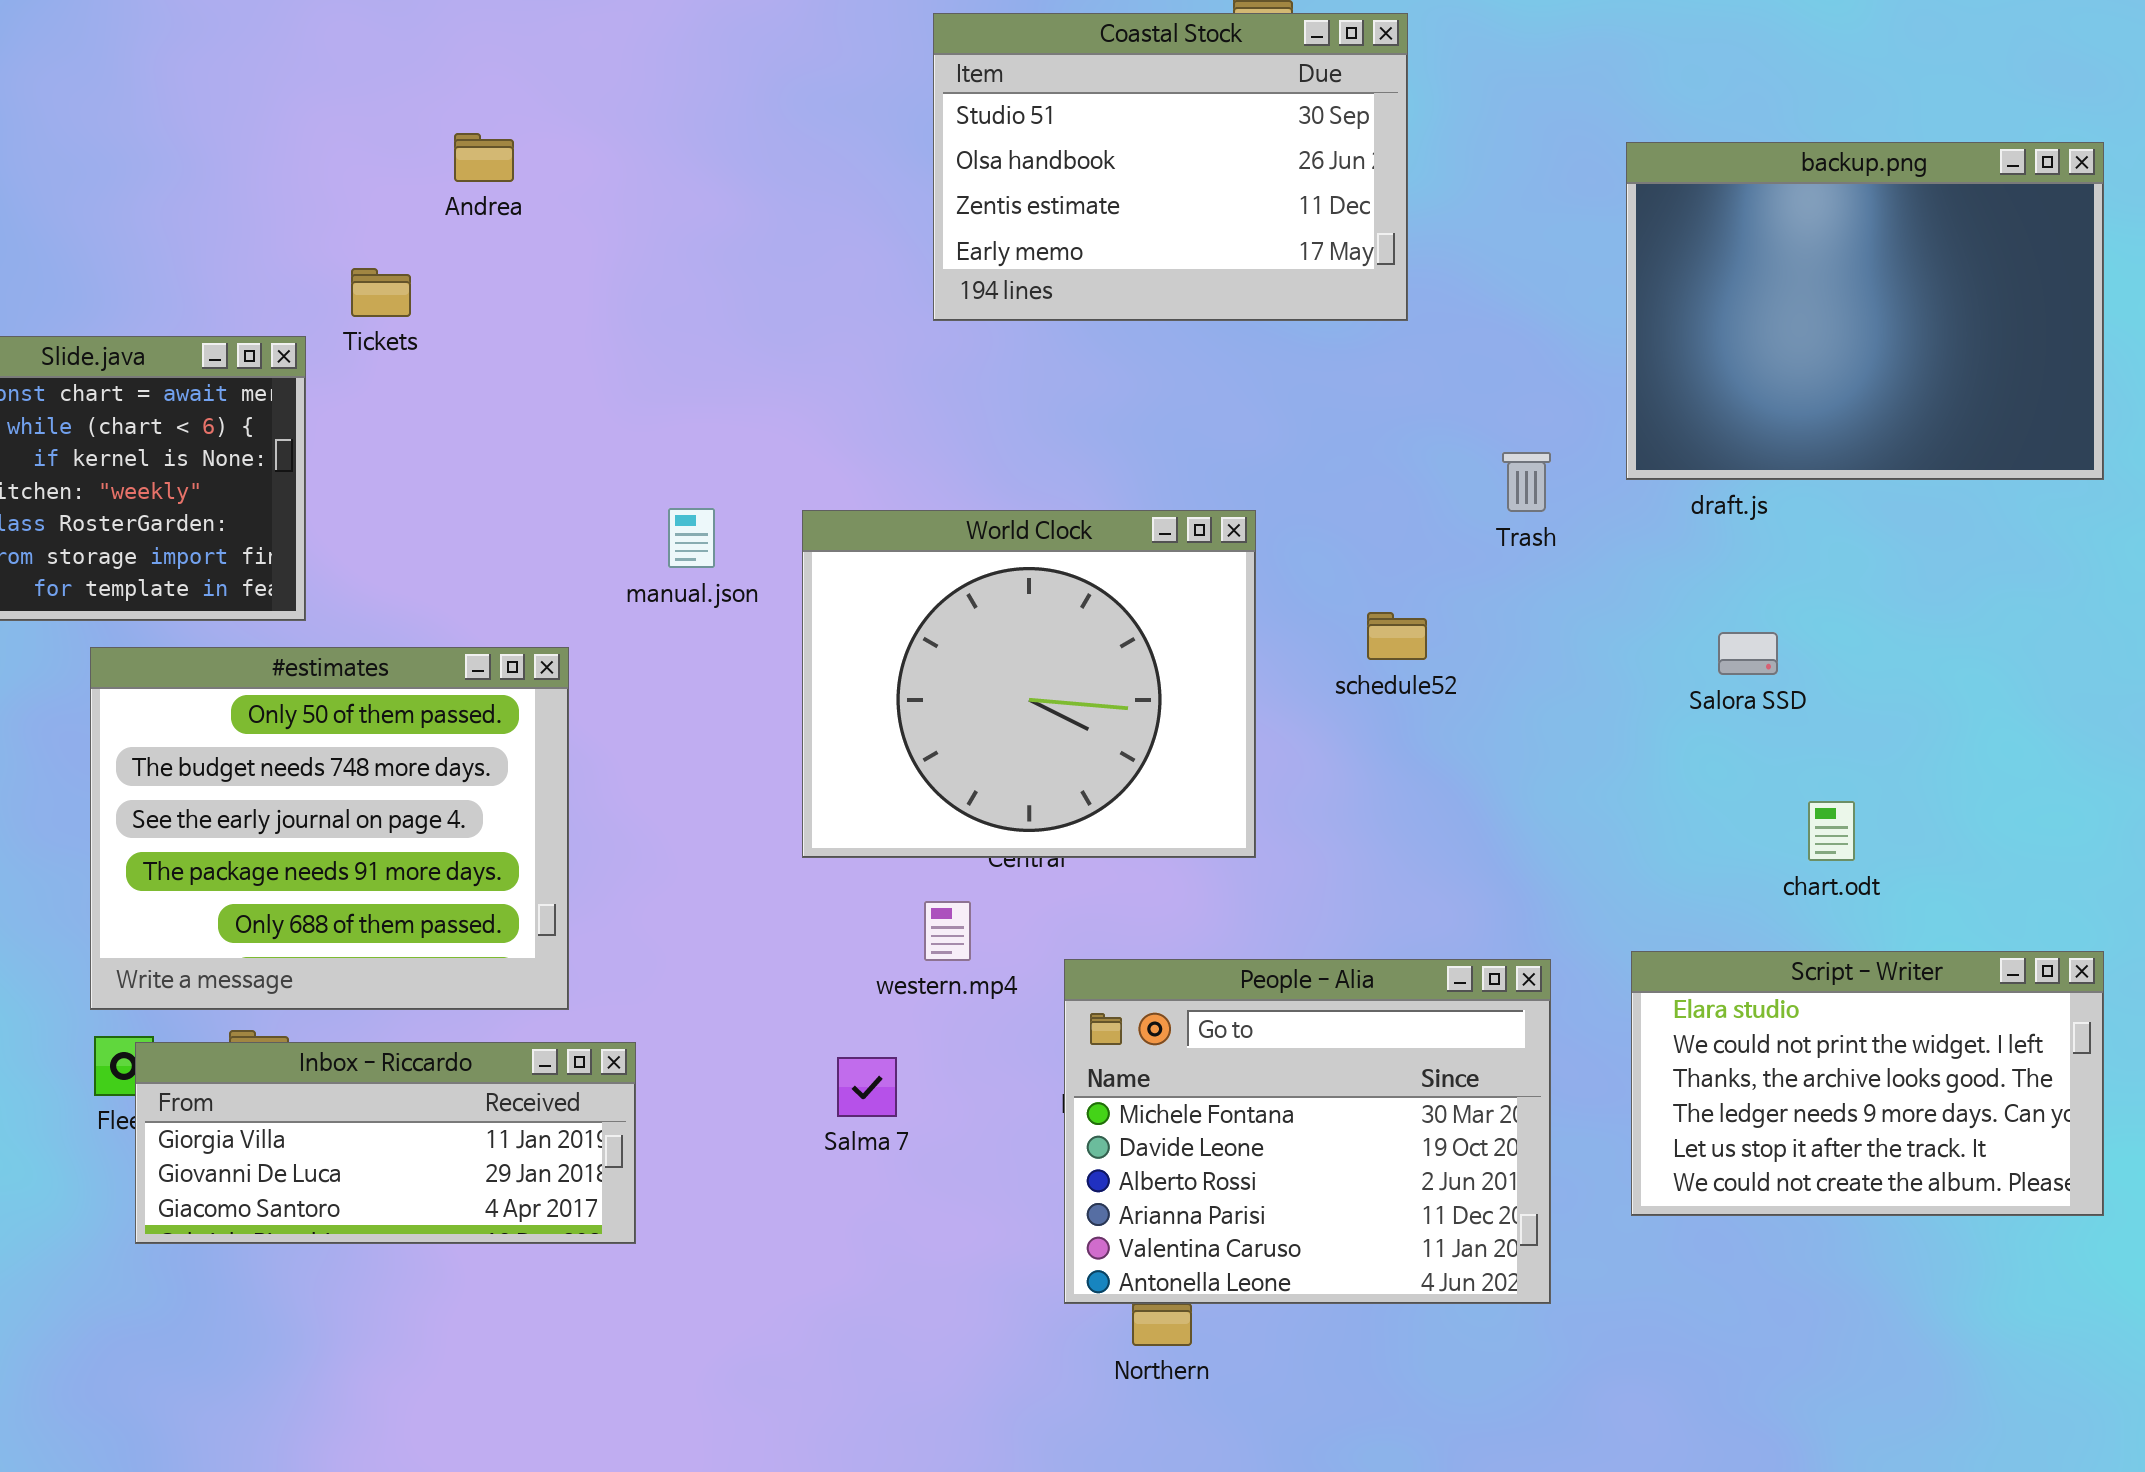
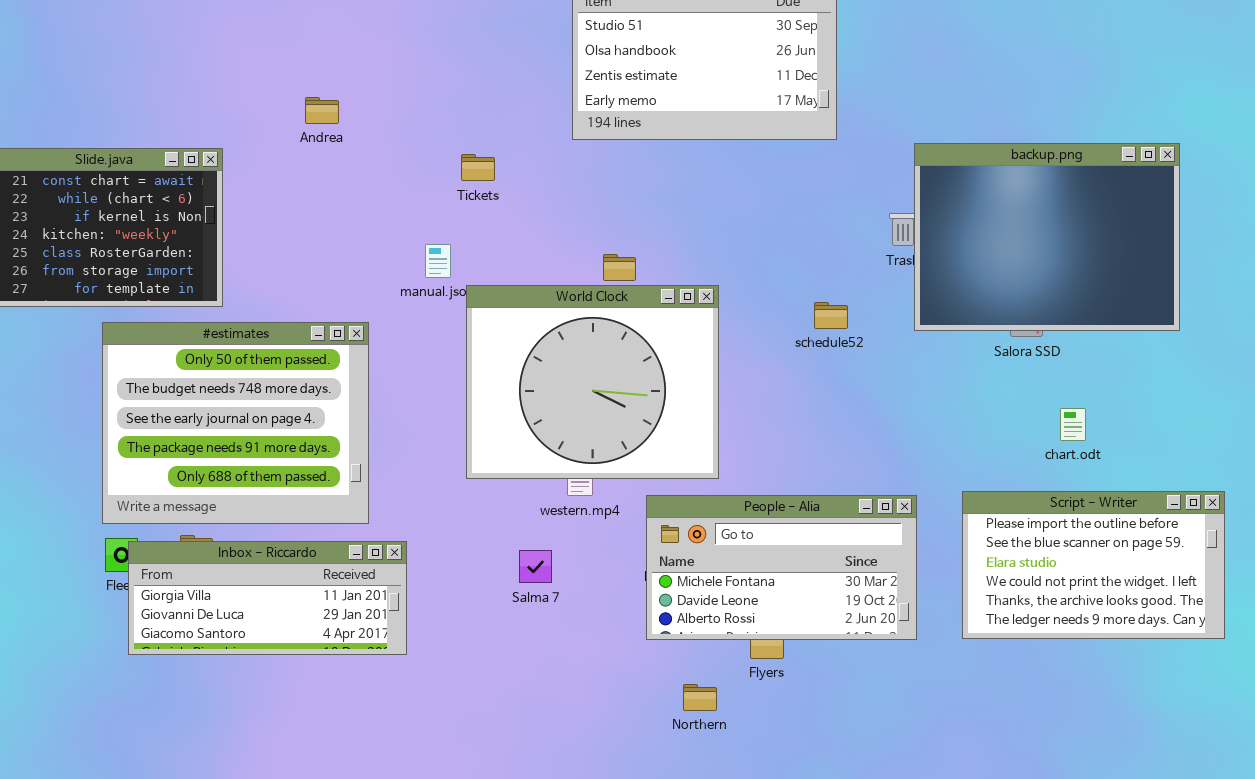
Andrea: [454,133,514,182] -> [305,97,339,124], moved
backup.png: [1626,142,2104,480] -> [914,143,1180,331], moved
Tickets: [351,268,411,317] -> [461,154,495,181], moved
World Clock: [802,510,1256,858] -> [466,285,719,479], moved
Script - Writer: [1631,951,2104,1216] -> [962,491,1225,639], scrolled up 2 rows
People - Alia: [1064,959,1551,1304] -> [646,495,917,640], resized

